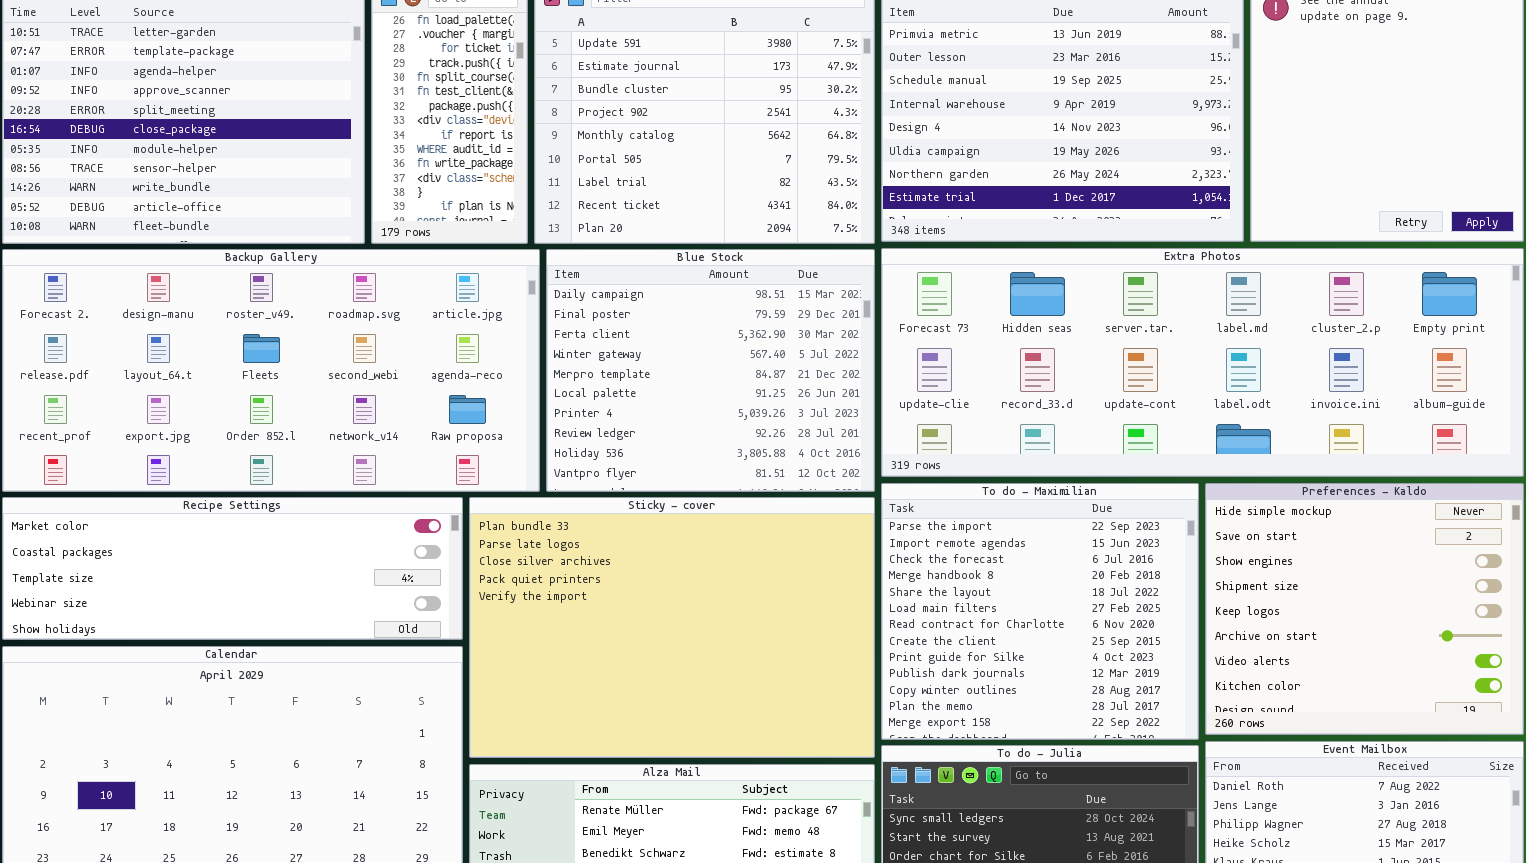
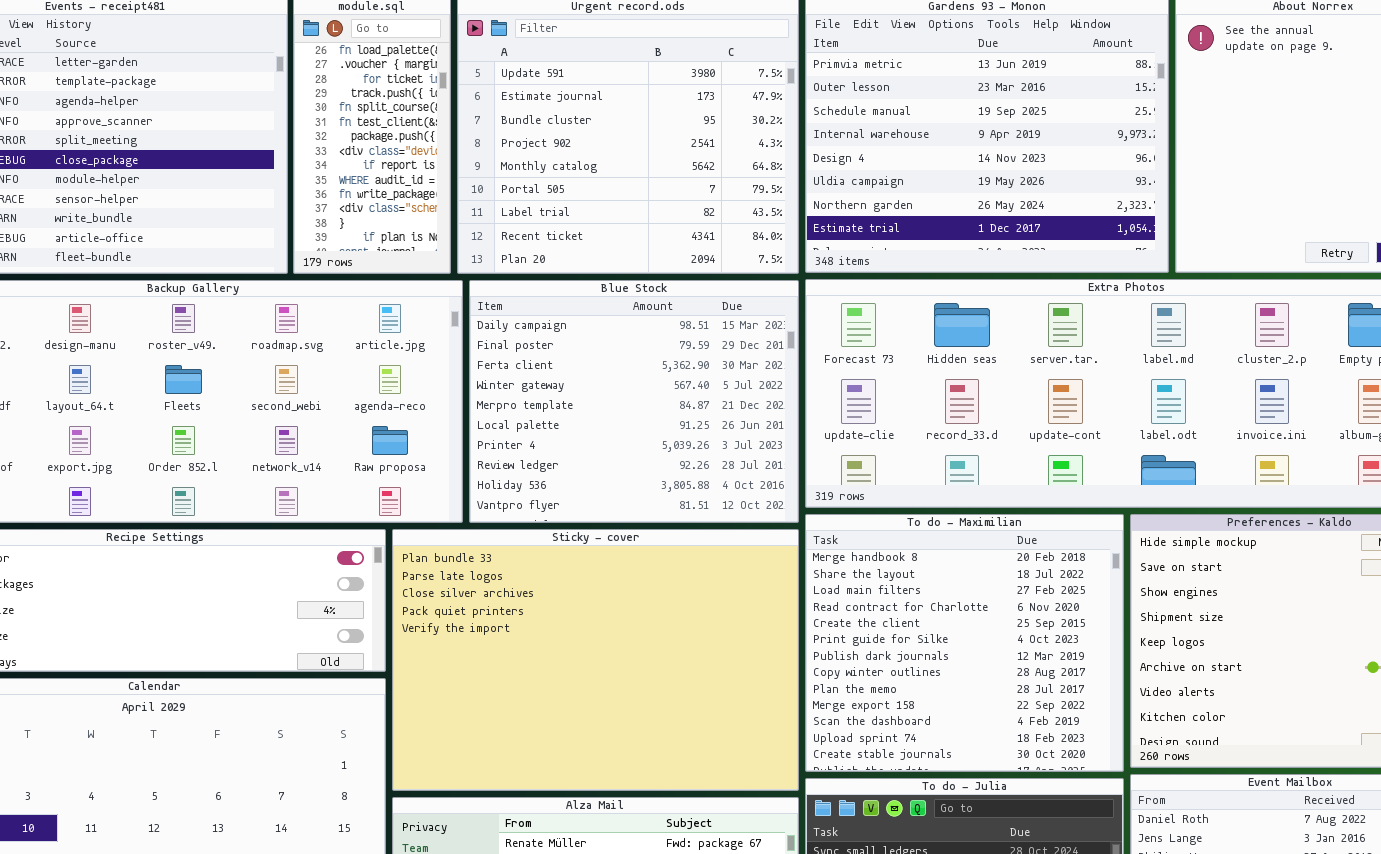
To do - Maximilian: [881,483,1199,740] -> [805,514,1124,772], scrolled down 3 rows

